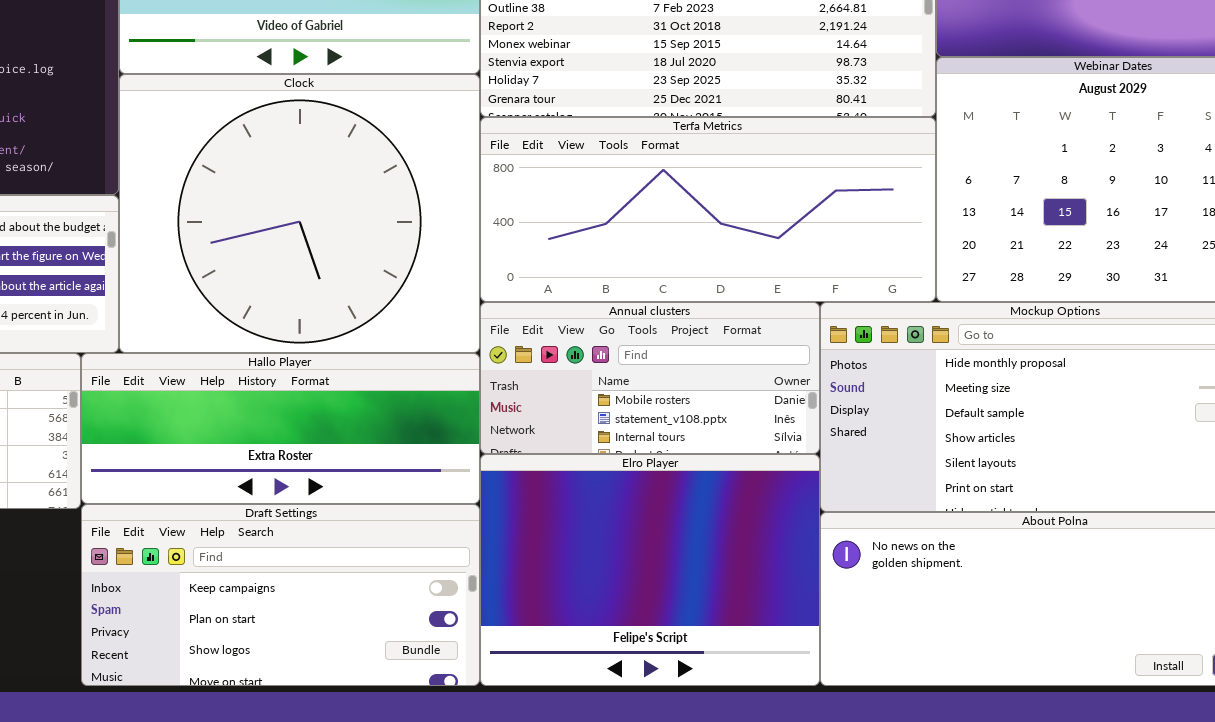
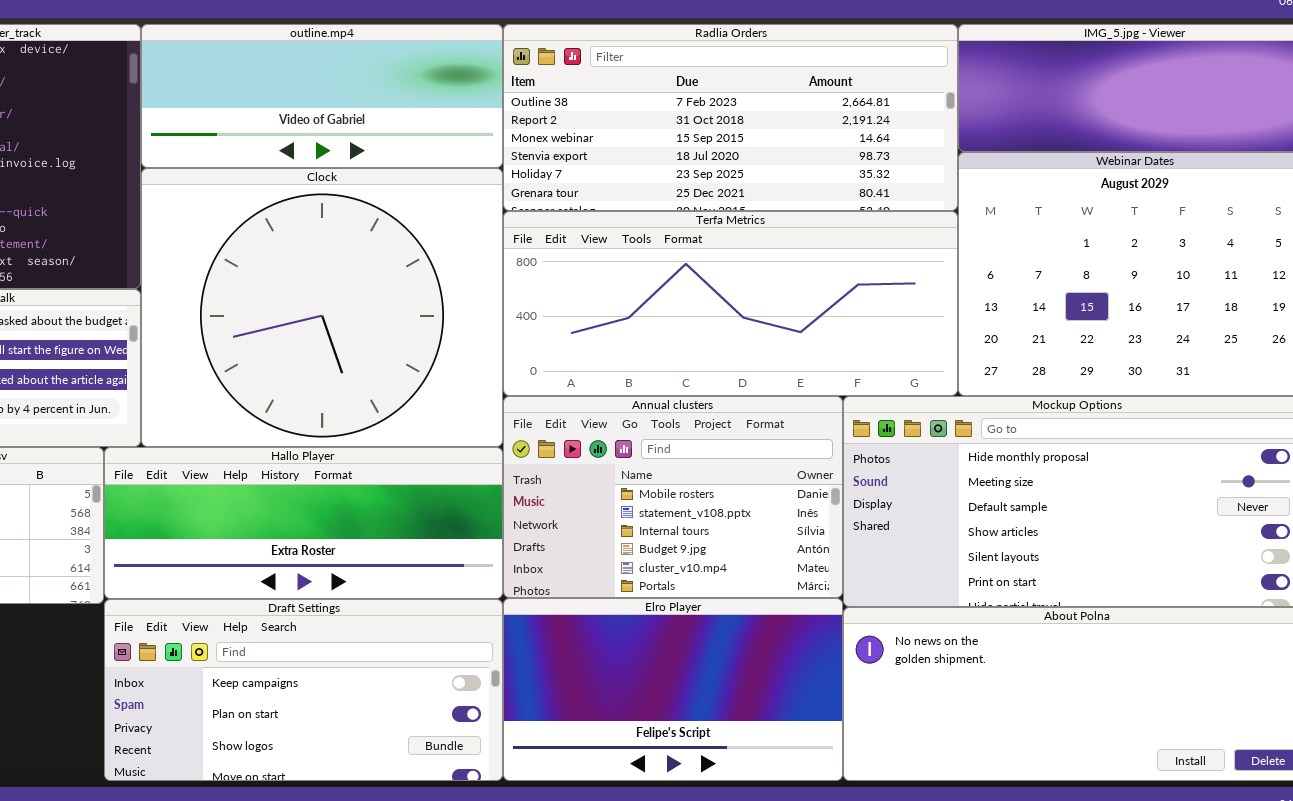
Annual clusters: [480,302,820,454] -> [503,396,843,598], resized
Elro Player: [480,454,820,686] -> [503,598,843,781], resized

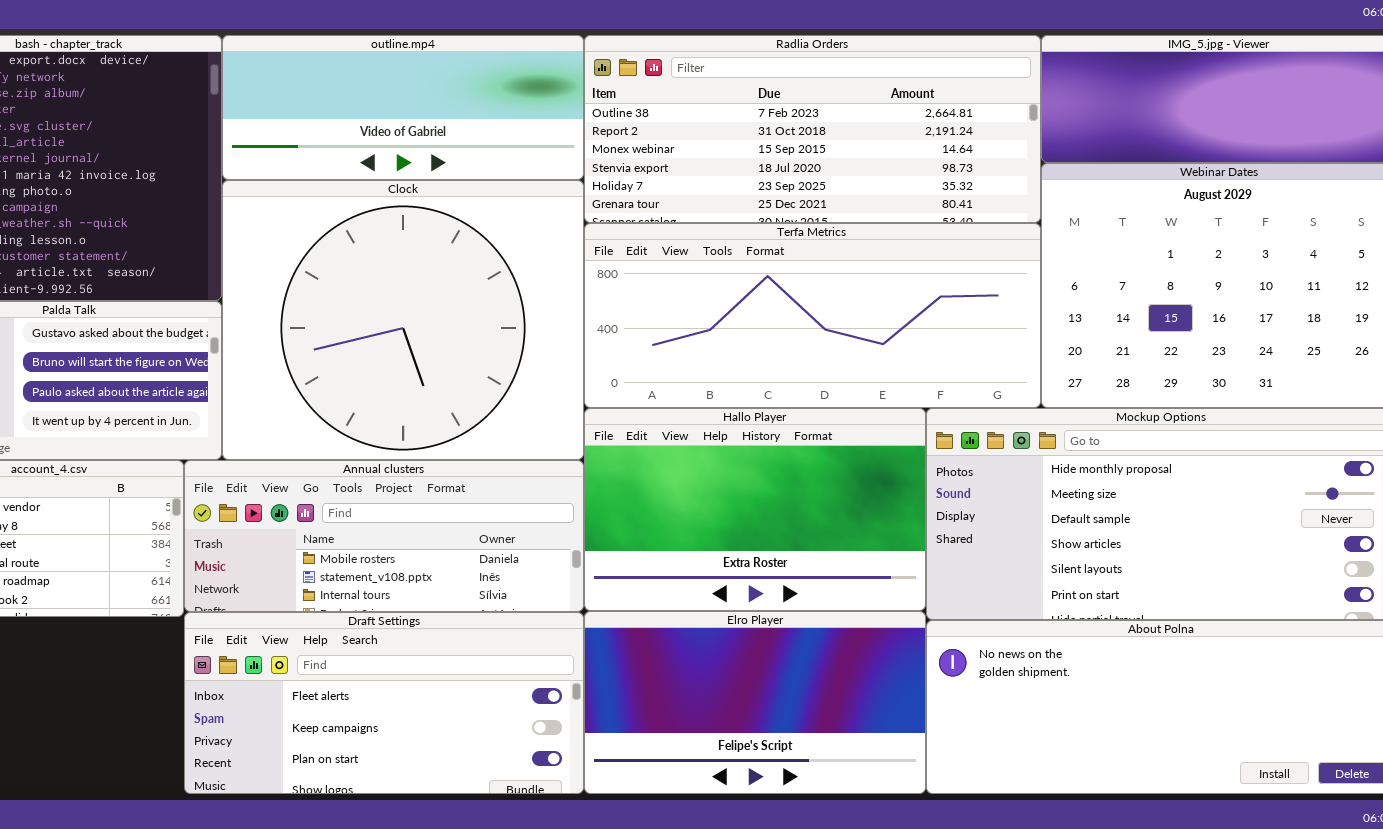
Annual clusters: [503,396,843,598] -> [184,460,584,612], moved, resized
Hallo Player: [104,447,503,599] -> [584,408,926,611], moved, resized
Draft Settings: [104,599,503,781] -> [184,612,584,794], scrolled up 1 row

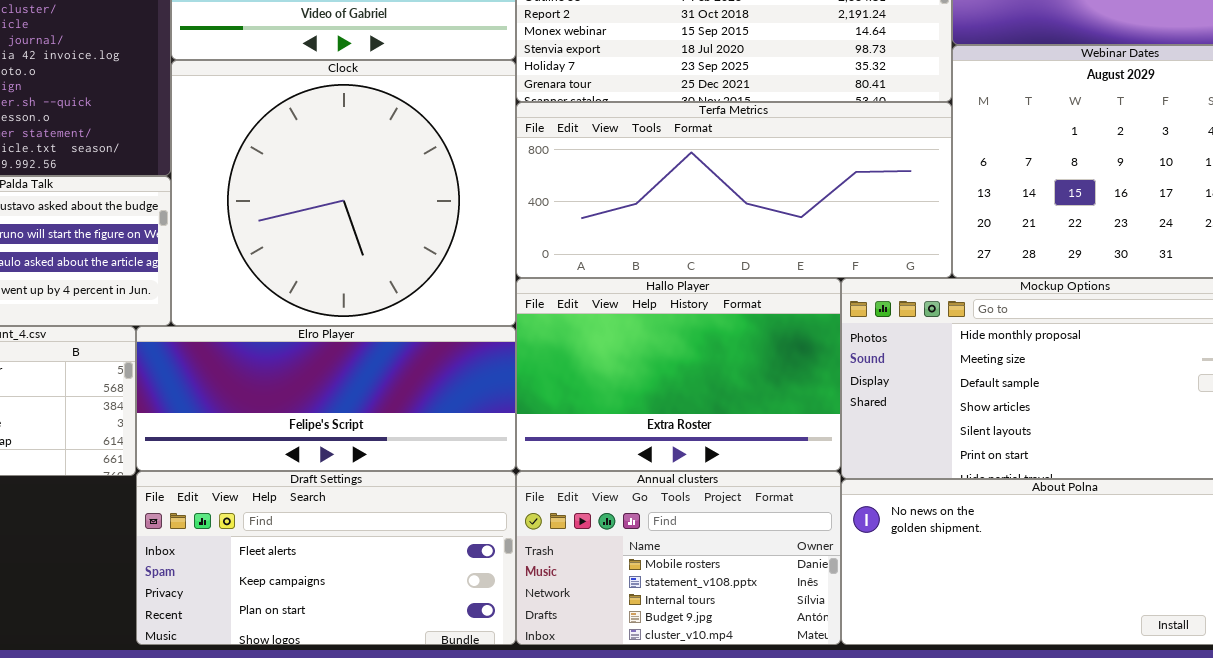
Annual clusters: [184,460,584,612] -> [516,471,841,645], moved, resized
Elro Player: [584,611,926,794] -> [136,326,516,471], moved, resized

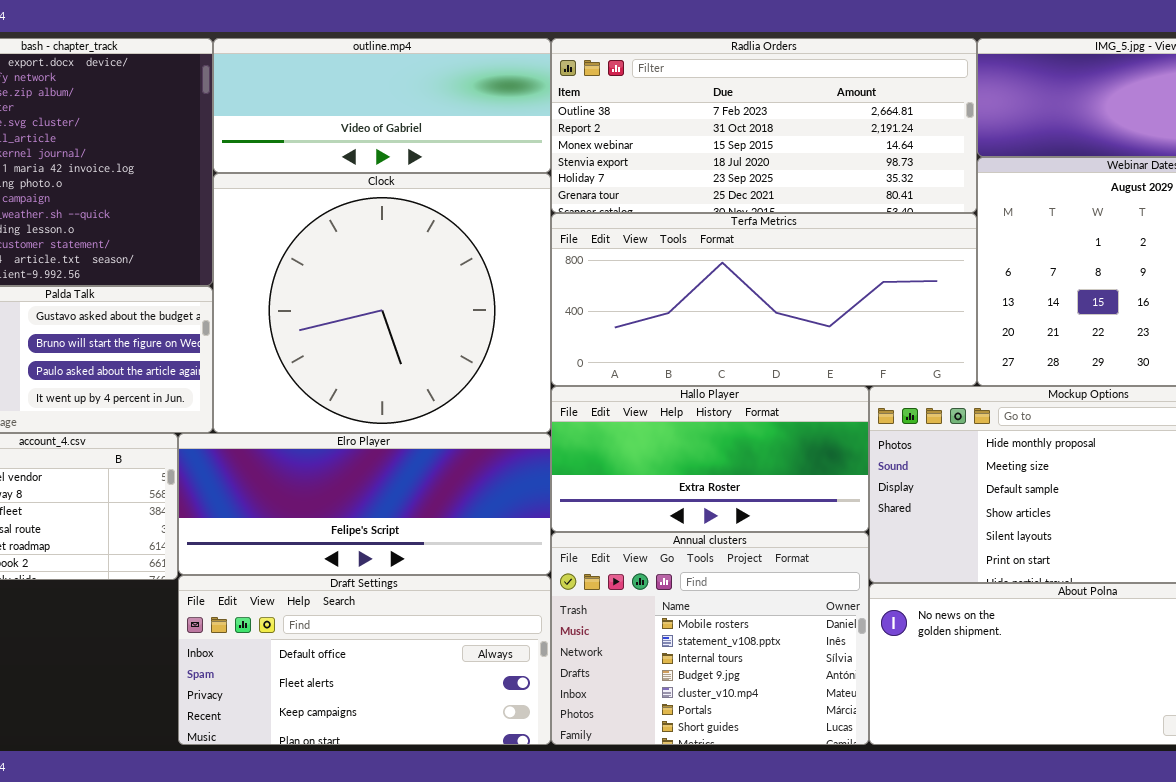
Hallo Player: [516,278,841,471] -> [551,386,869,532], resized
Annual clusters: [516,471,841,645] -> [551,532,869,745], resized
Draft Settings: [136,471,516,645] -> [178,575,551,745], scrolled up 1 row

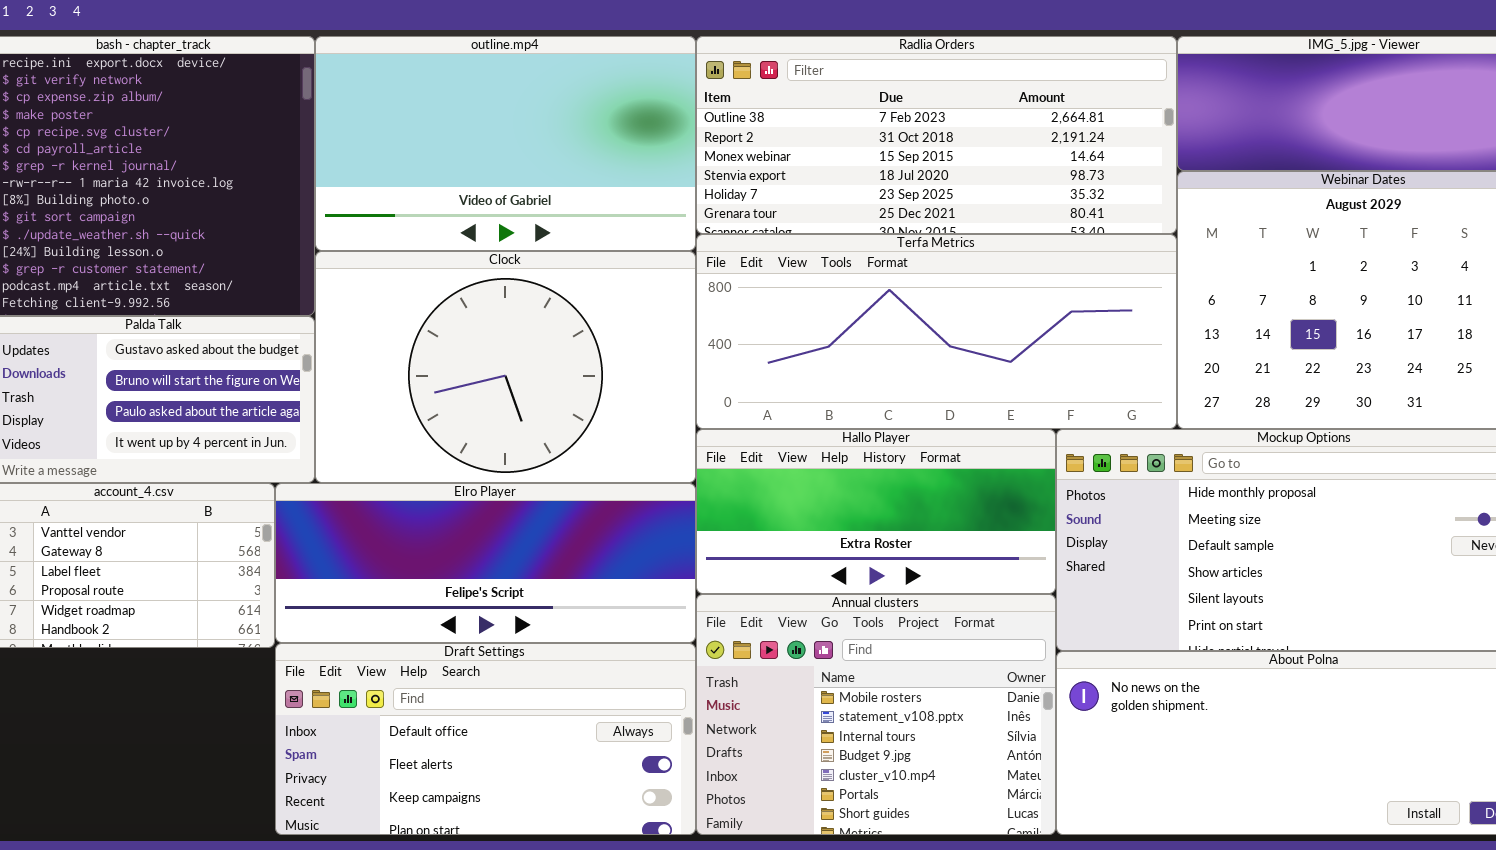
outline.mp4: [213,38,551,173] -> [315,36,696,251], resized
Clock: [213,173,551,433] -> [315,251,696,483], resized

